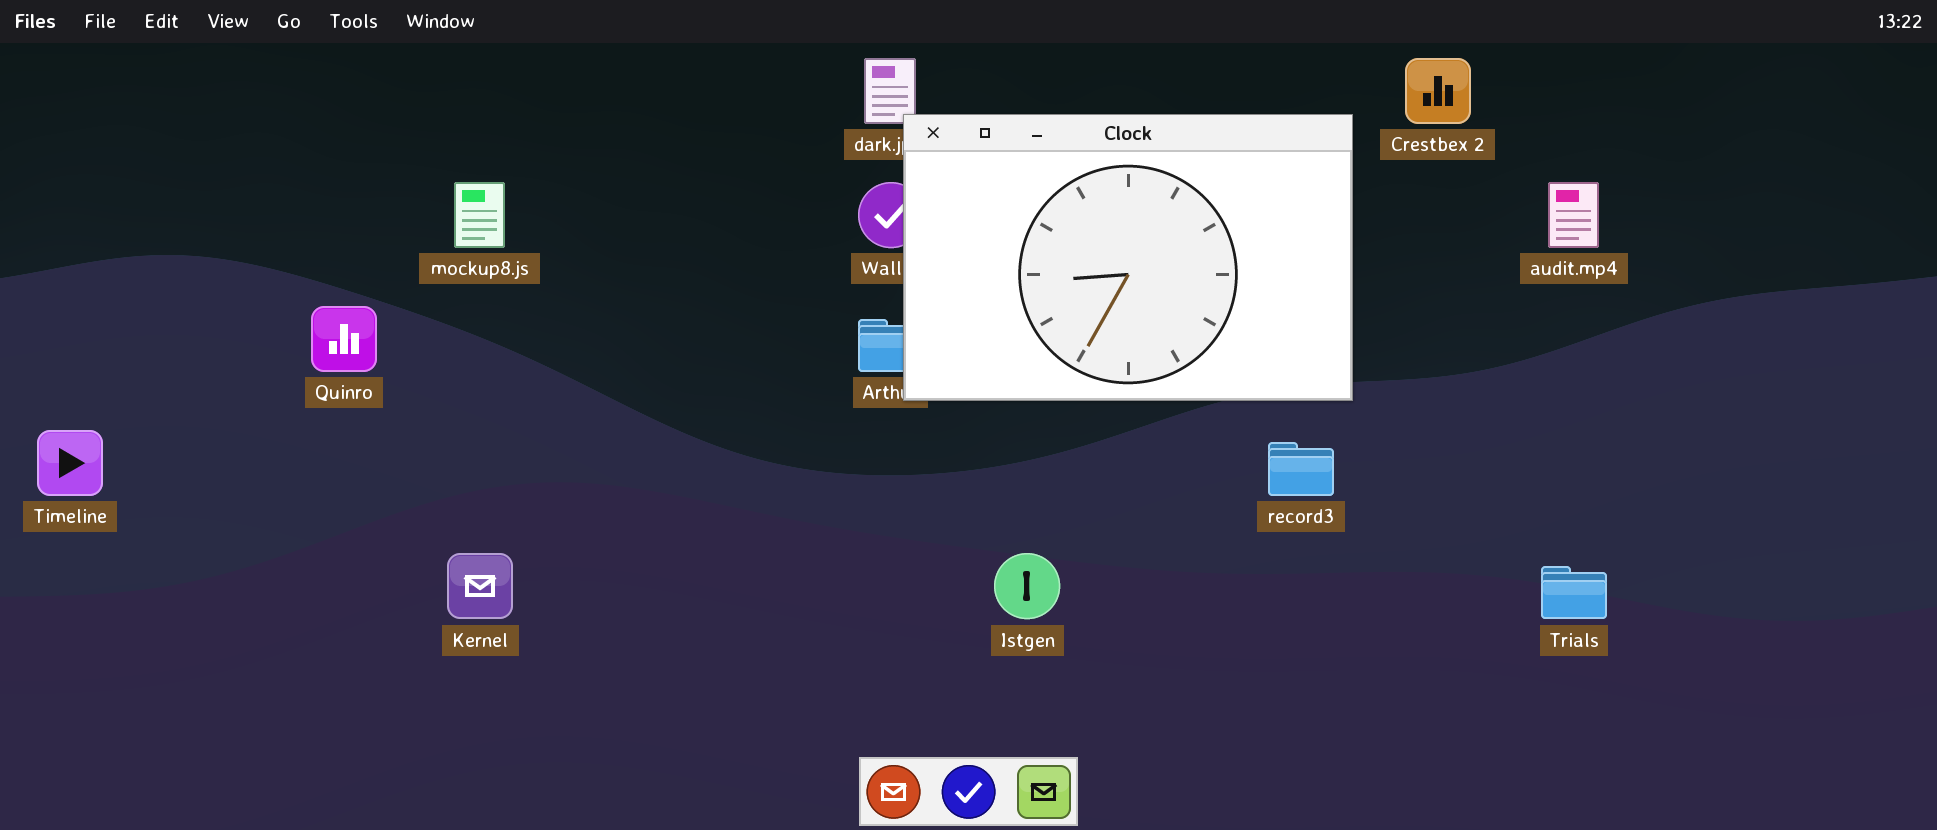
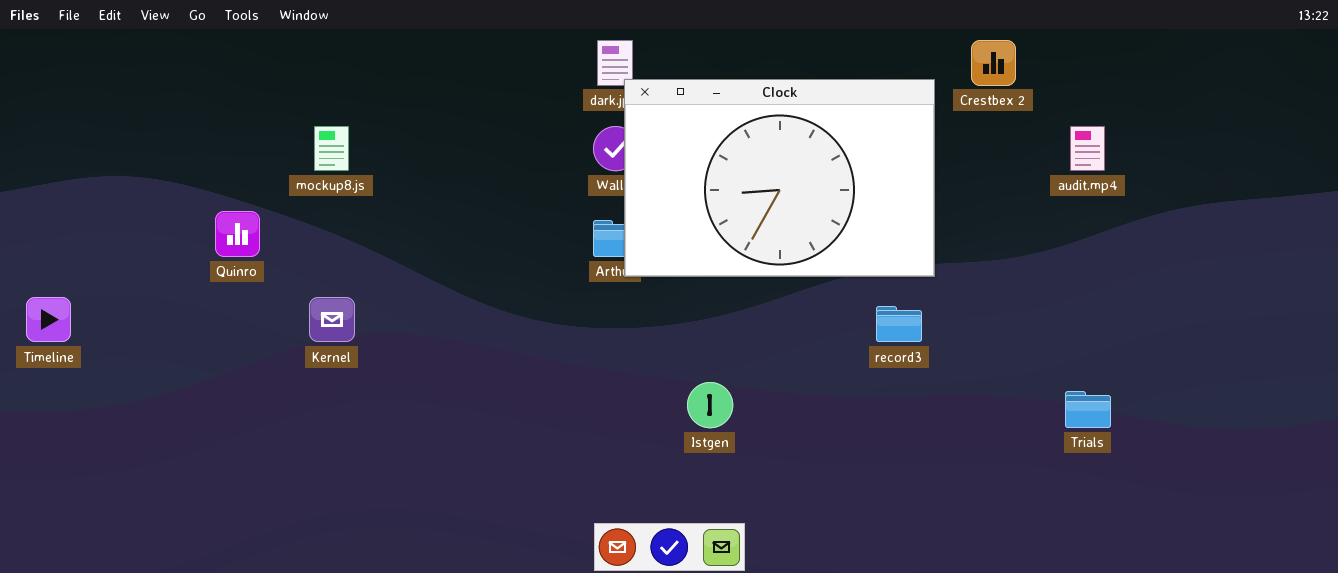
Kernel: [447,553,513,619] -> [309,297,355,342], moved

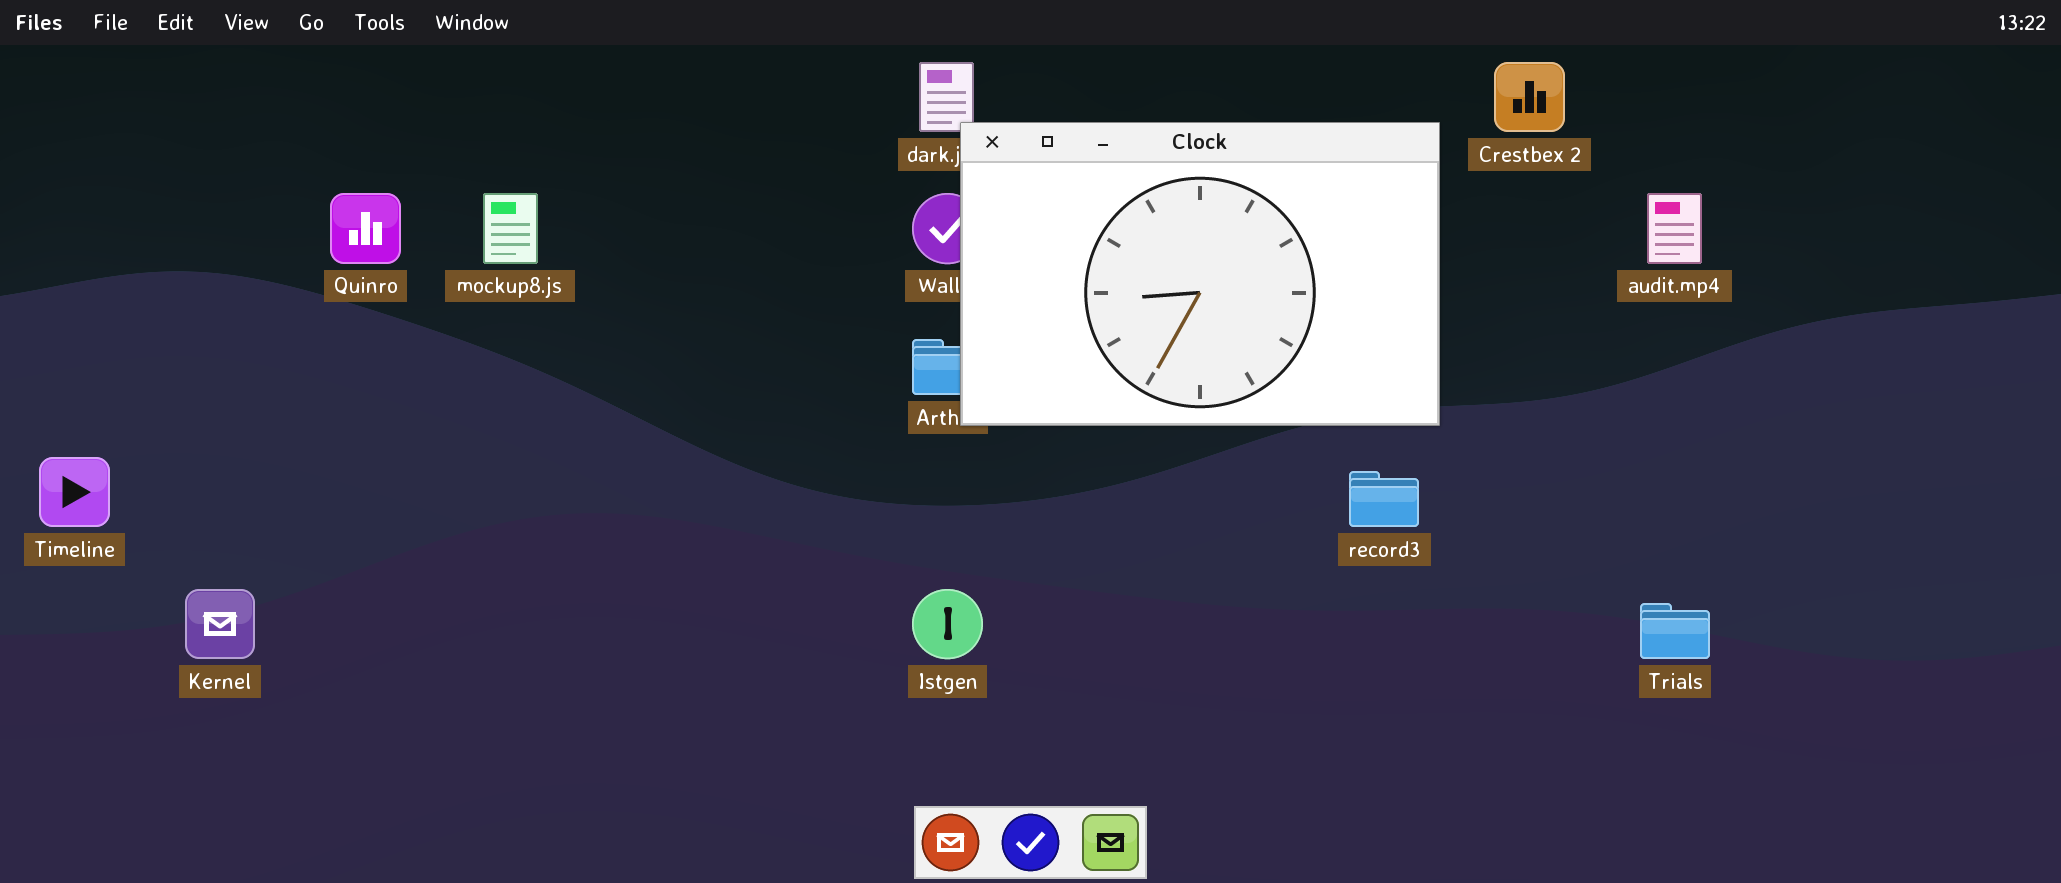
Quinro: [215,211,260,257] -> [330,193,401,264], moved
Kernel: [309,297,355,342] -> [185,589,255,659], moved
Istgen: [687,382,733,428] -> [912,589,983,659], moved

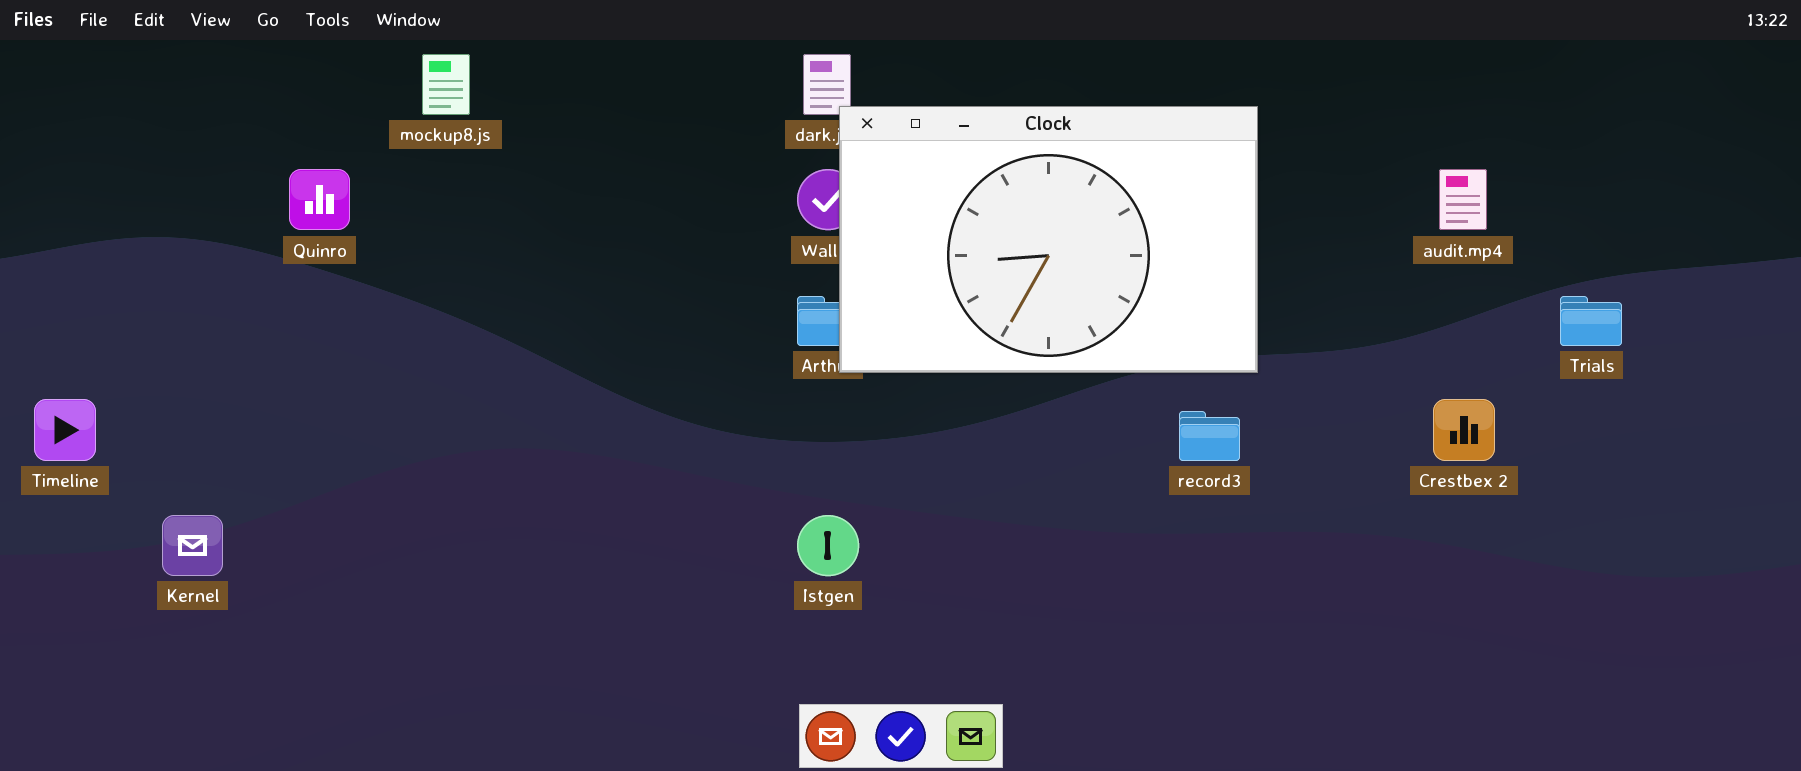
Crestbex 2: [1494,62,1565,132] -> [1433,399,1495,461], moved
mockup8.js: [483,193,538,264] -> [422,54,470,115], moved
Trials: [1640,603,1710,659] -> [1560,296,1622,346], moved

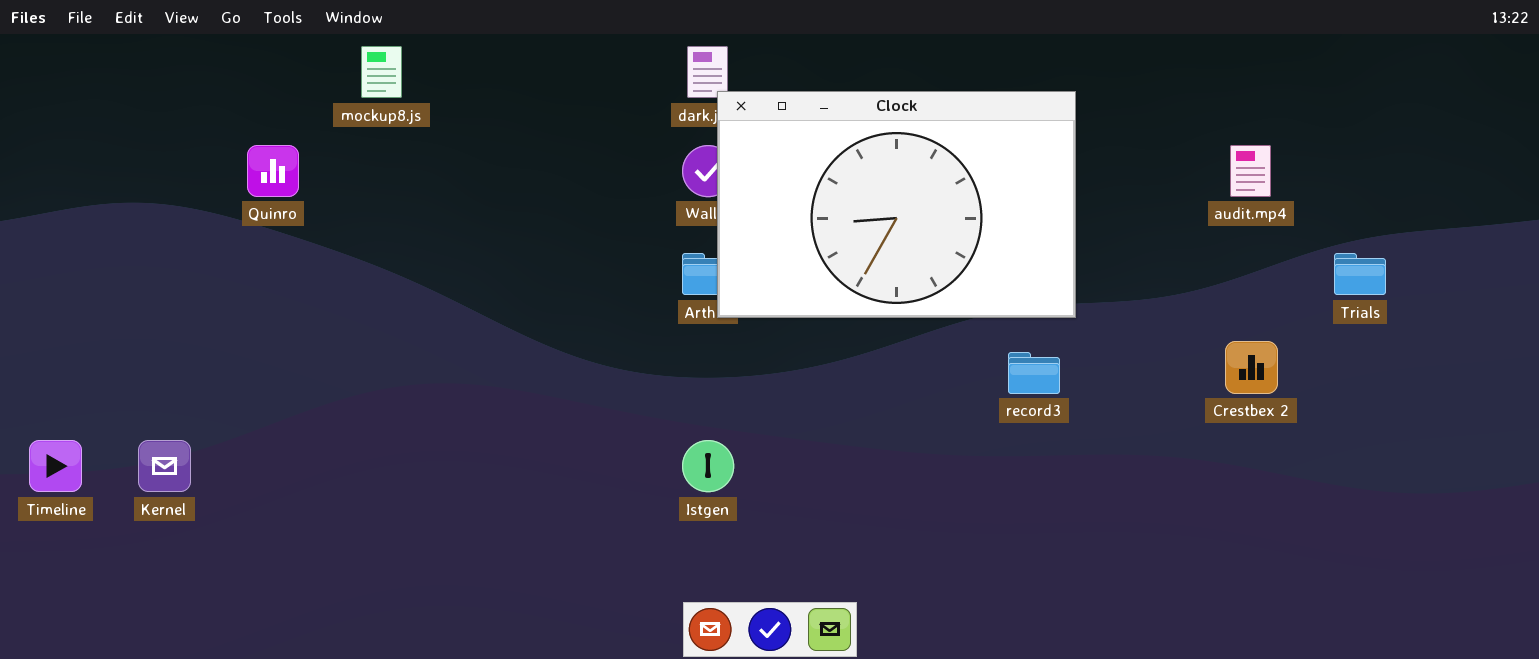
Timeline: [34,399,96,461] -> [29,440,82,492], moved

